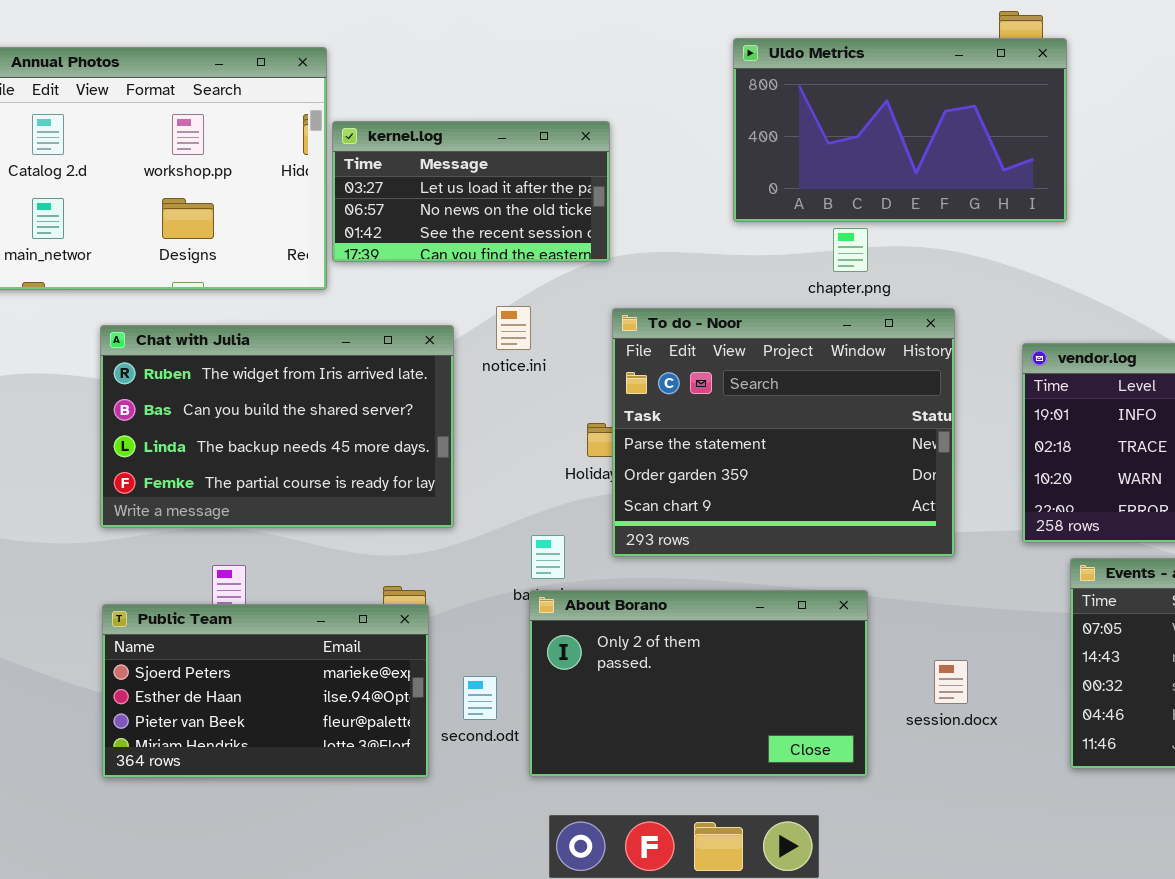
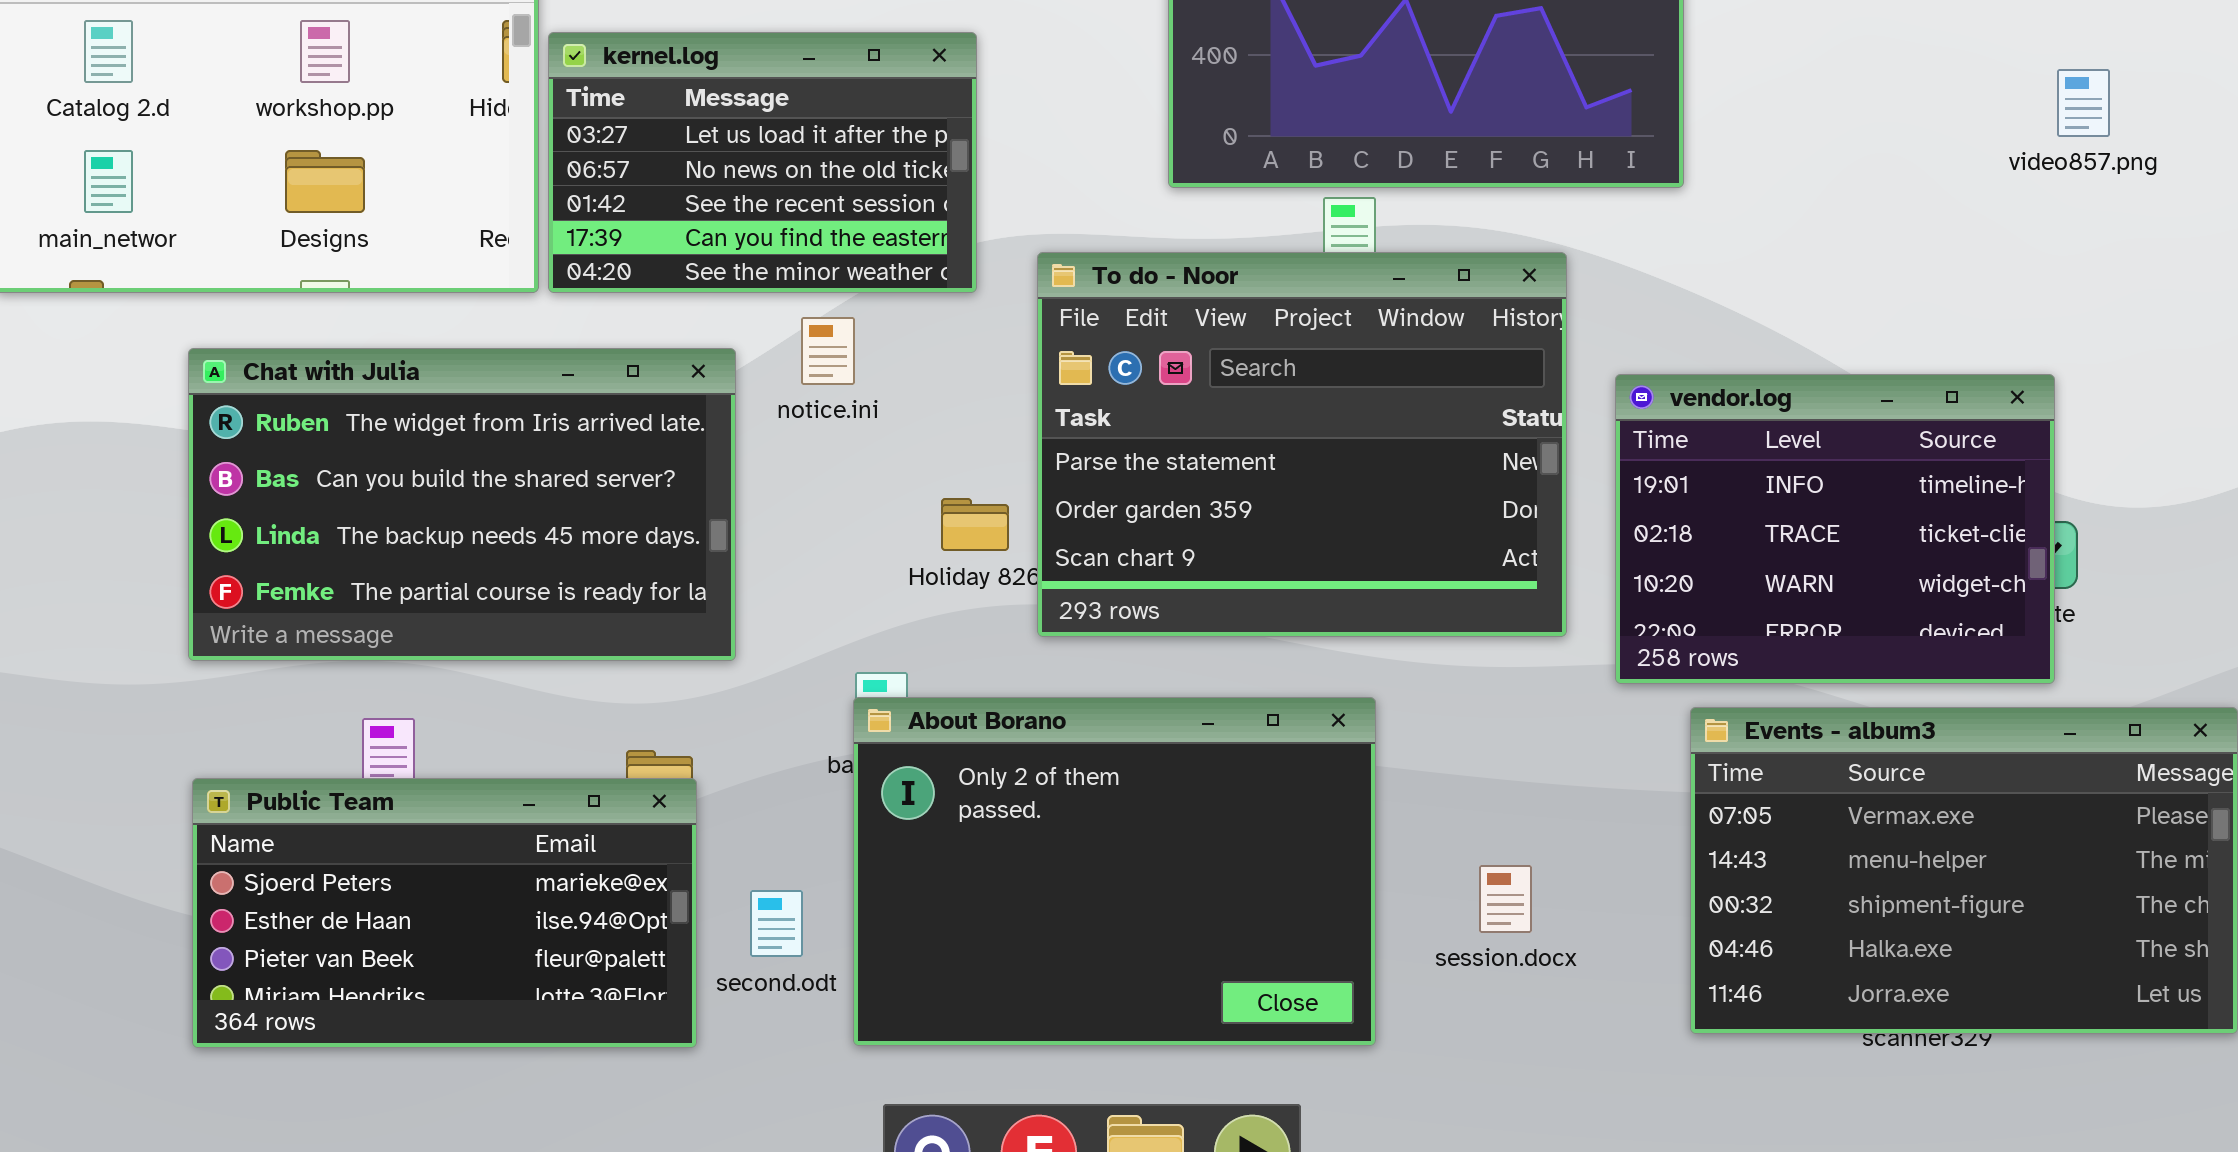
kernel.log: [332,121,610,262] -> [548,32,977,293], resized
To do - Noor: [612,308,955,557] -> [1037,252,1567,637], moved
About Borano: [529,590,868,777] -> [853,697,1376,1046], resized

